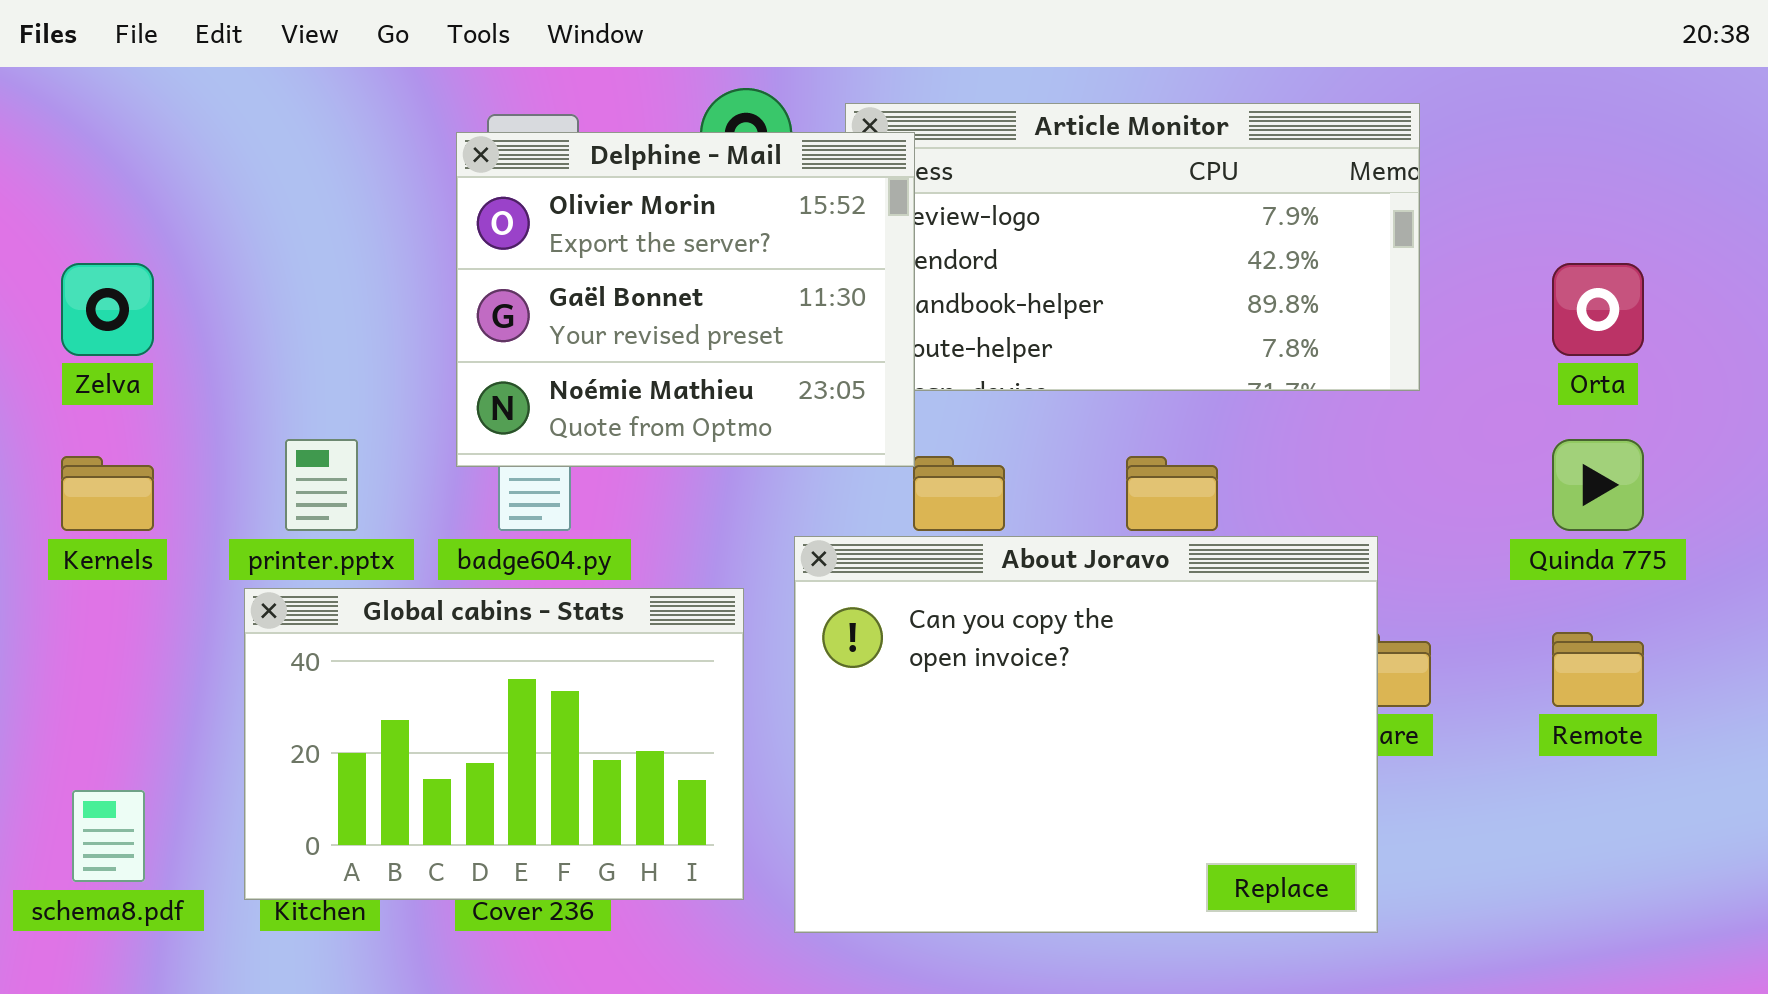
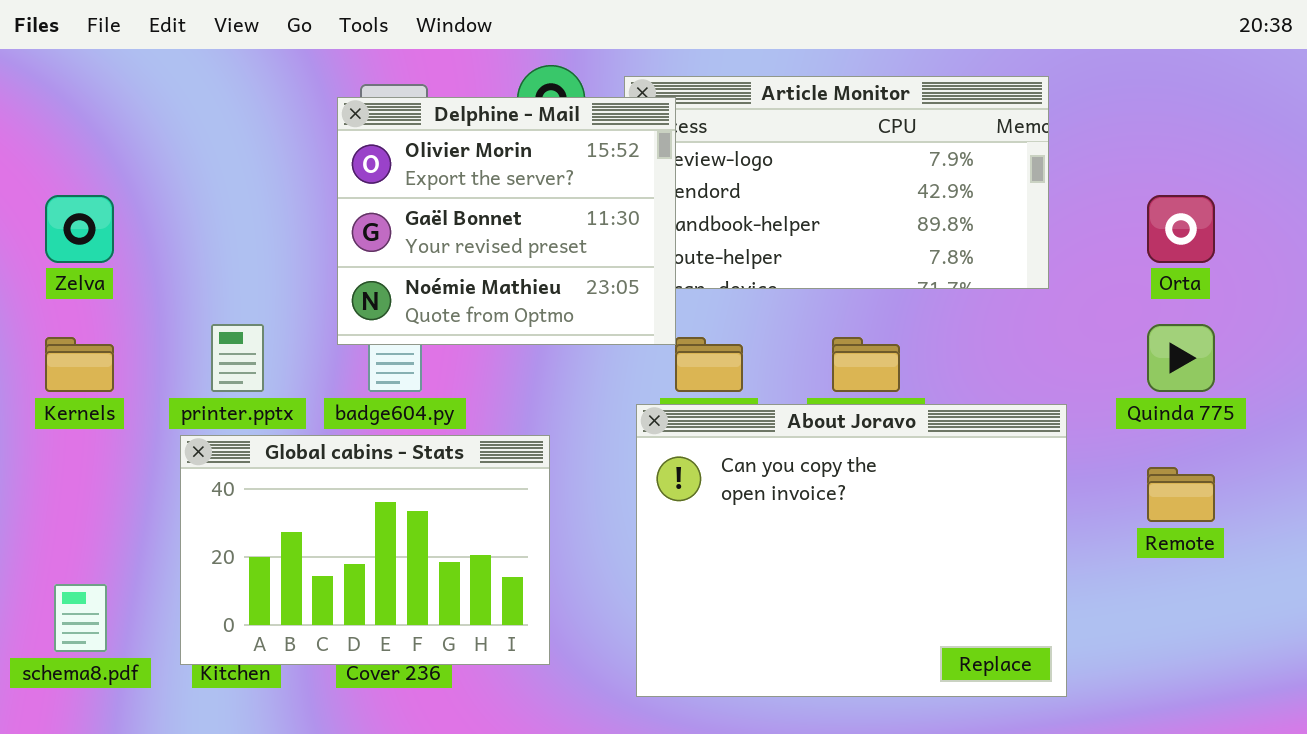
About Joravo: [794,536,1378,933] -> [636,404,1067,697], moved

